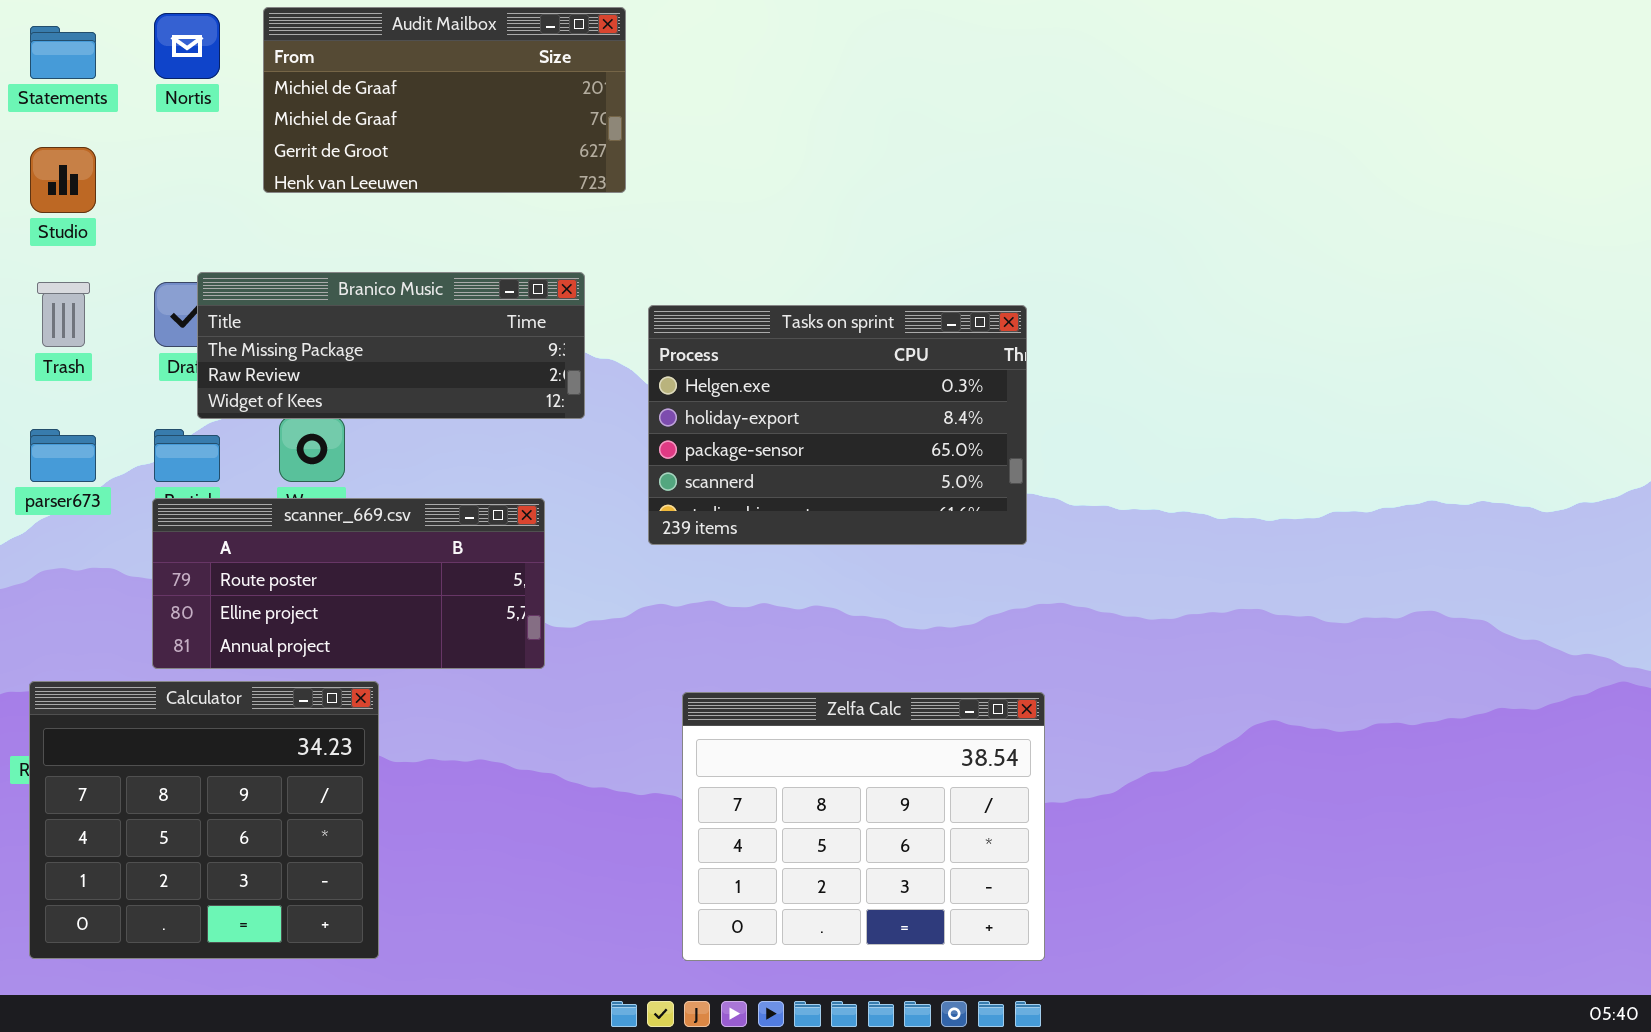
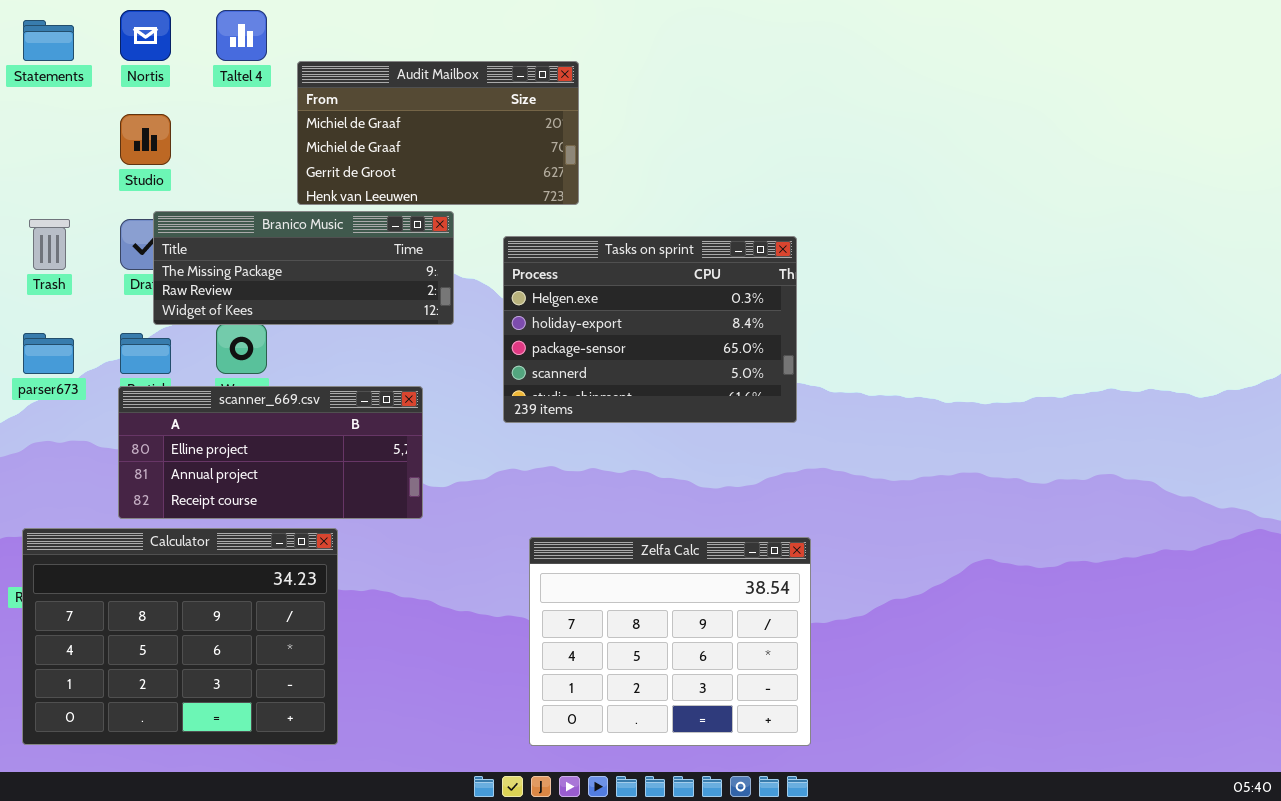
Audit Mailbox: [263,7,626,193] -> [297,61,579,205], moved
Studio: [30,147,96,213] -> [120,114,171,165], moved
scanner_669.csv: [152,498,545,669] -> [118,386,423,519], scrolled down 1 row
Calculator: [29,681,379,959] -> [22,528,338,745], resized

